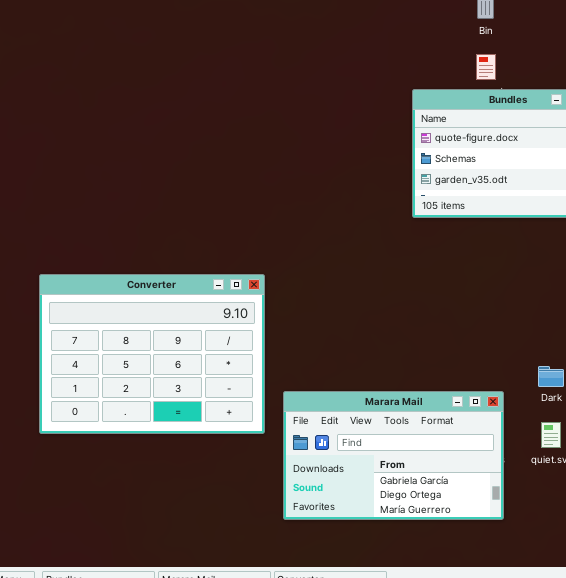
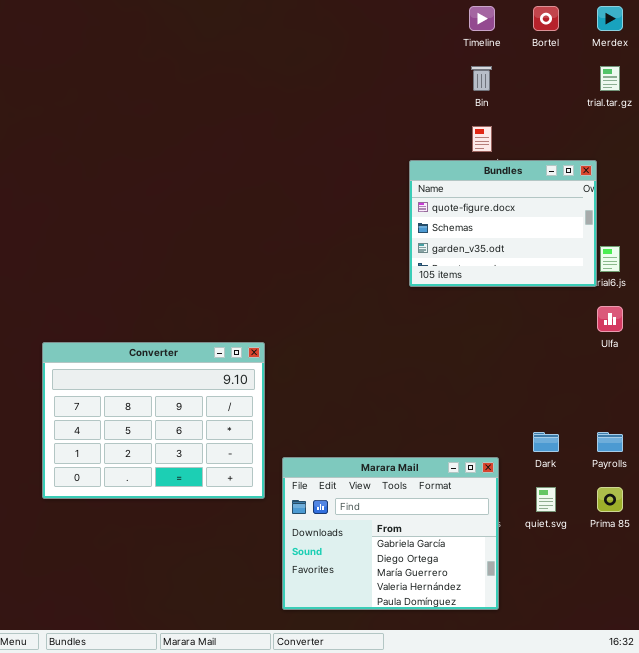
Marara Mail: [283,391,504,520] -> [282,457,499,610], resized

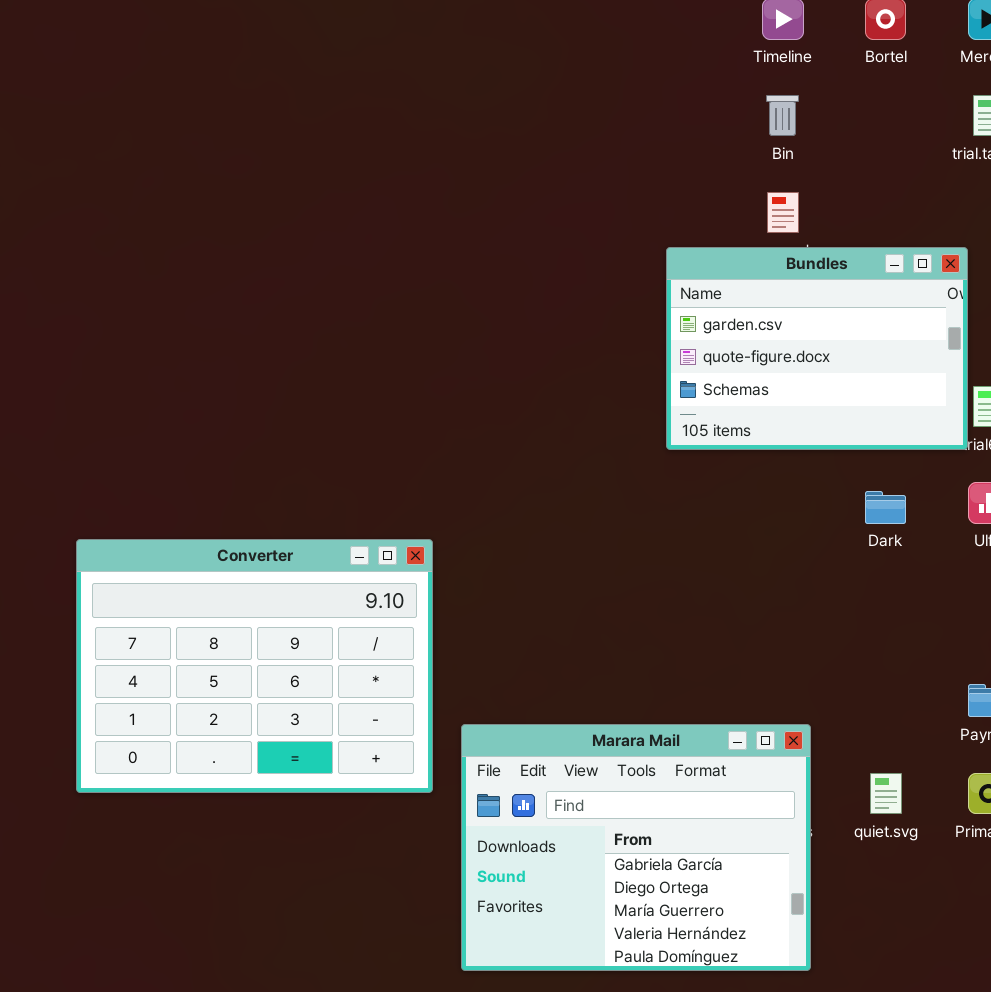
Bundles: [409,160,597,287] -> [666,247,968,450], scrolled up 1 row
Dark: [533,432,559,452] -> [865,491,906,524], moved

